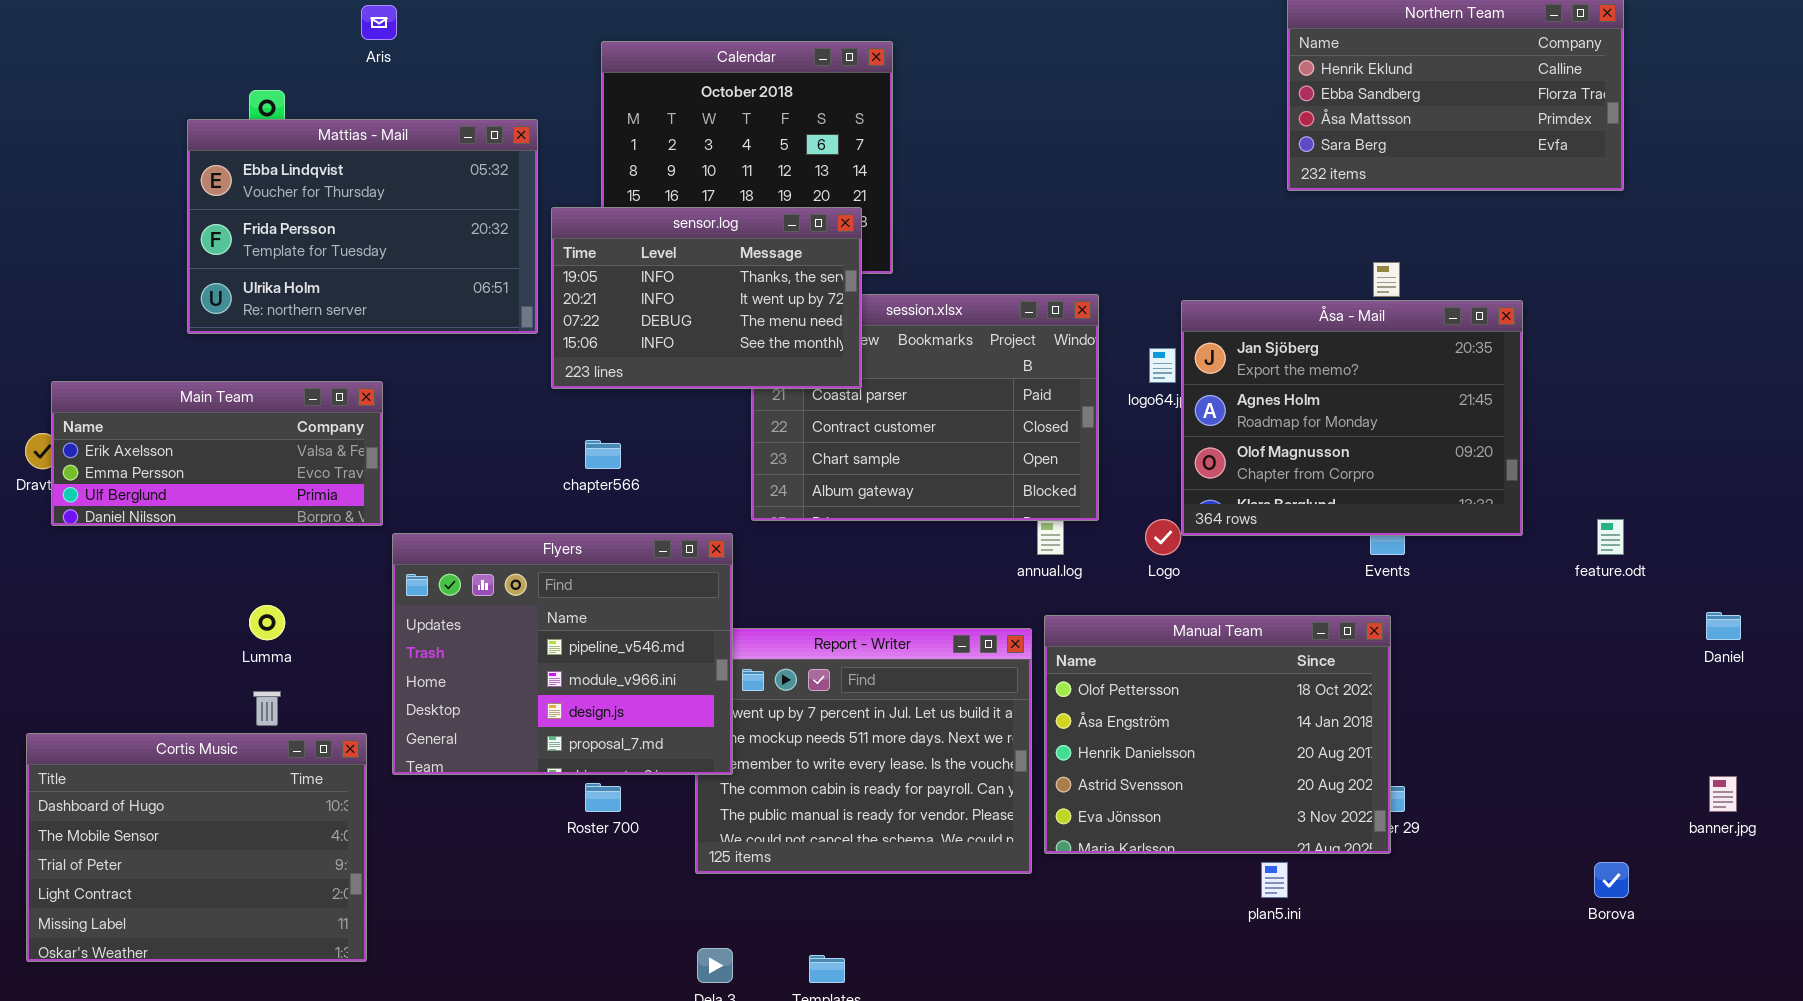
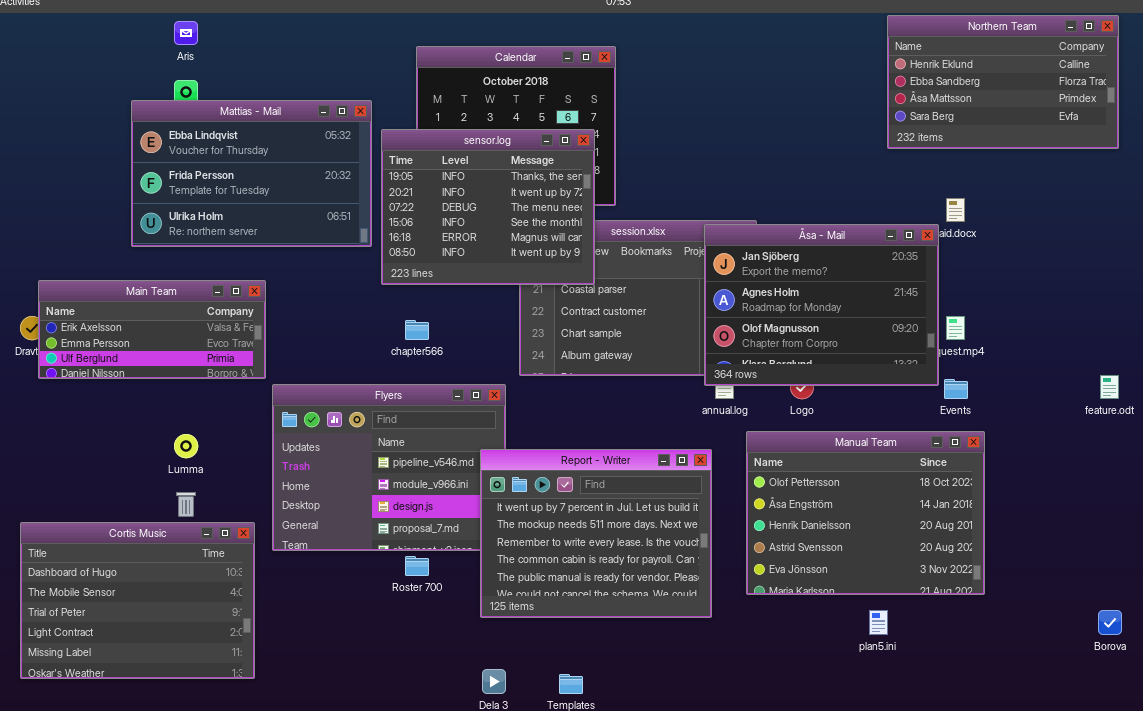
Aris: [361,5,397,40] -> [174,21,198,45], moved
sensor.log: [551,207,862,389] -> [381,129,595,285], resized
Åsa - Mail: [1181,300,1523,536] -> [704,224,939,386], moved
Manual Team: [1044,615,1391,854] -> [746,431,985,595], moved
Report - Writer: [695,628,1032,874] -> [480,449,712,618], raised

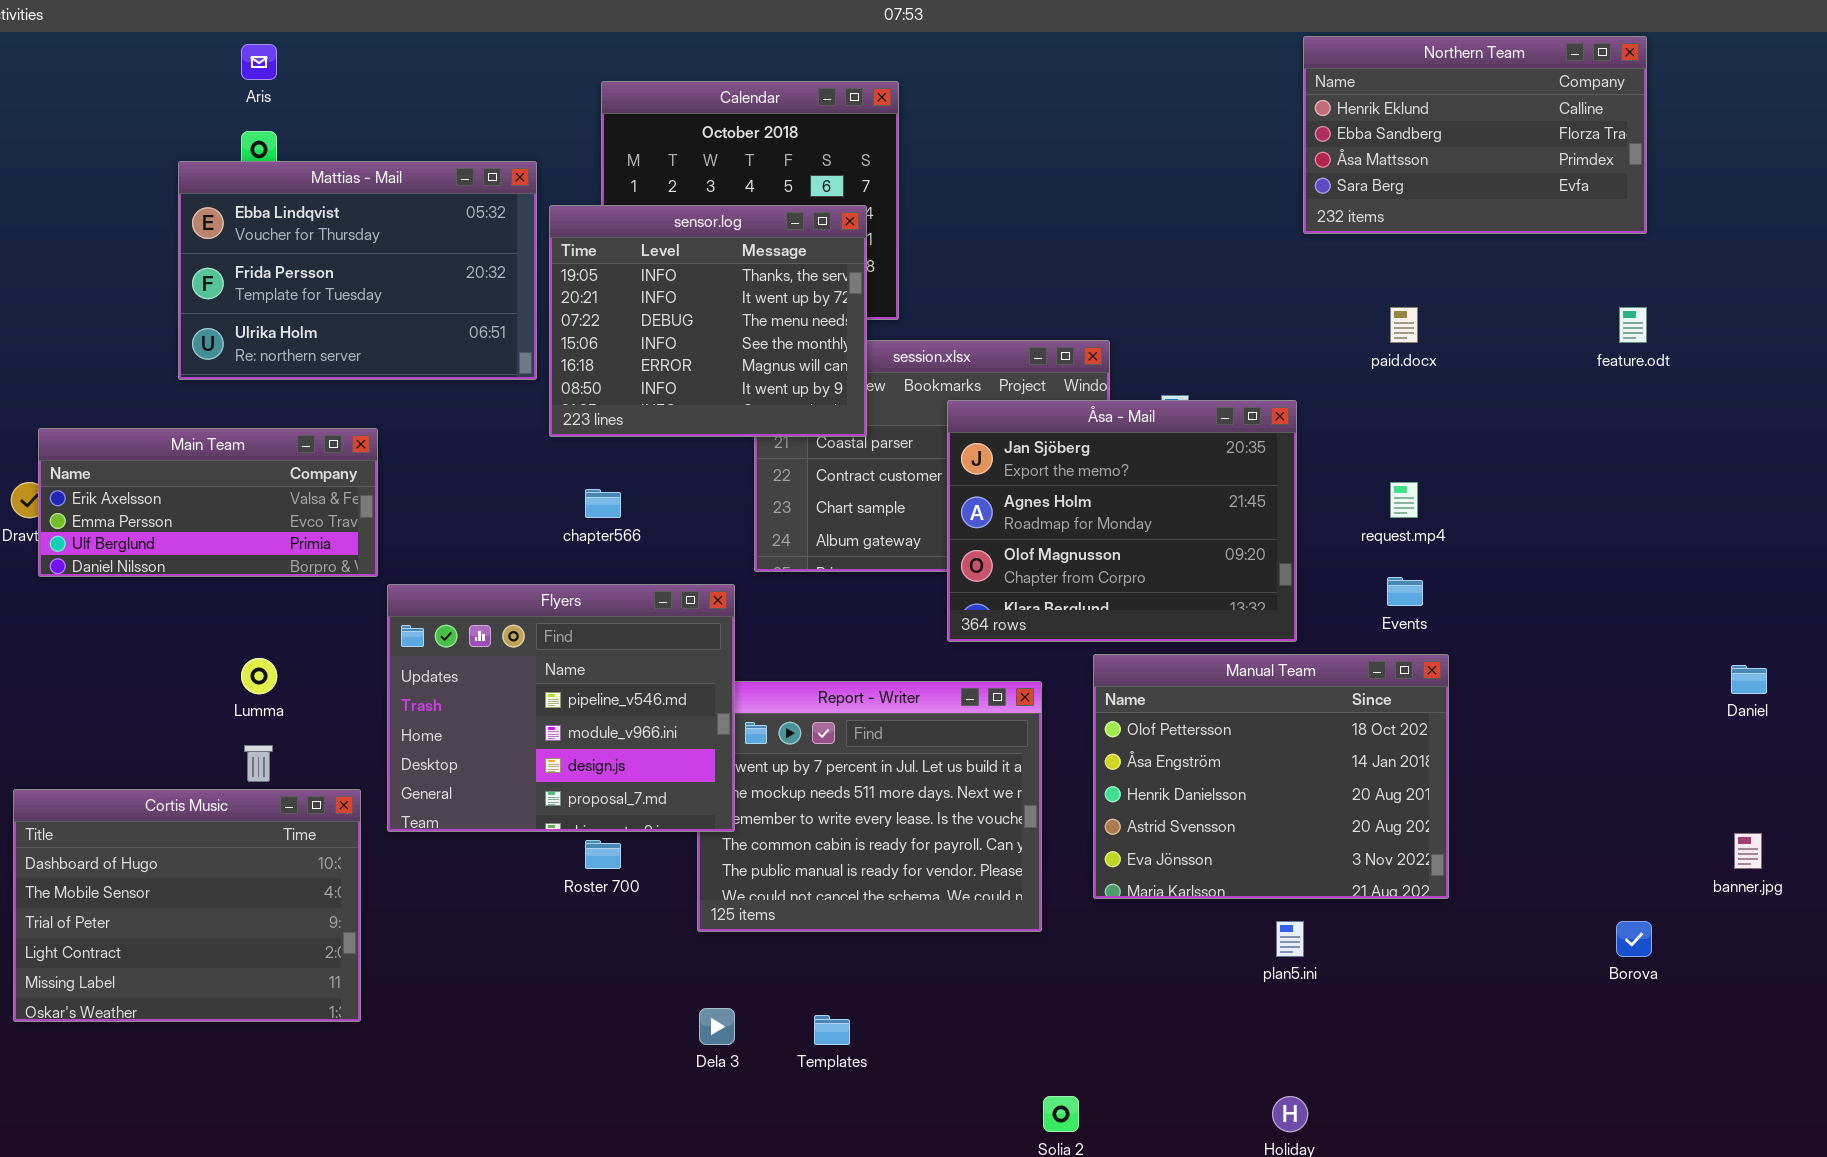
Åsa - Mail: [704,224,939,386] -> [947,400,1297,642], moved
feature.odt: [1100,375,1119,399] -> [1619,307,1647,343], moved
Flyers: [272,384,506,551] -> [387,584,735,832], raised

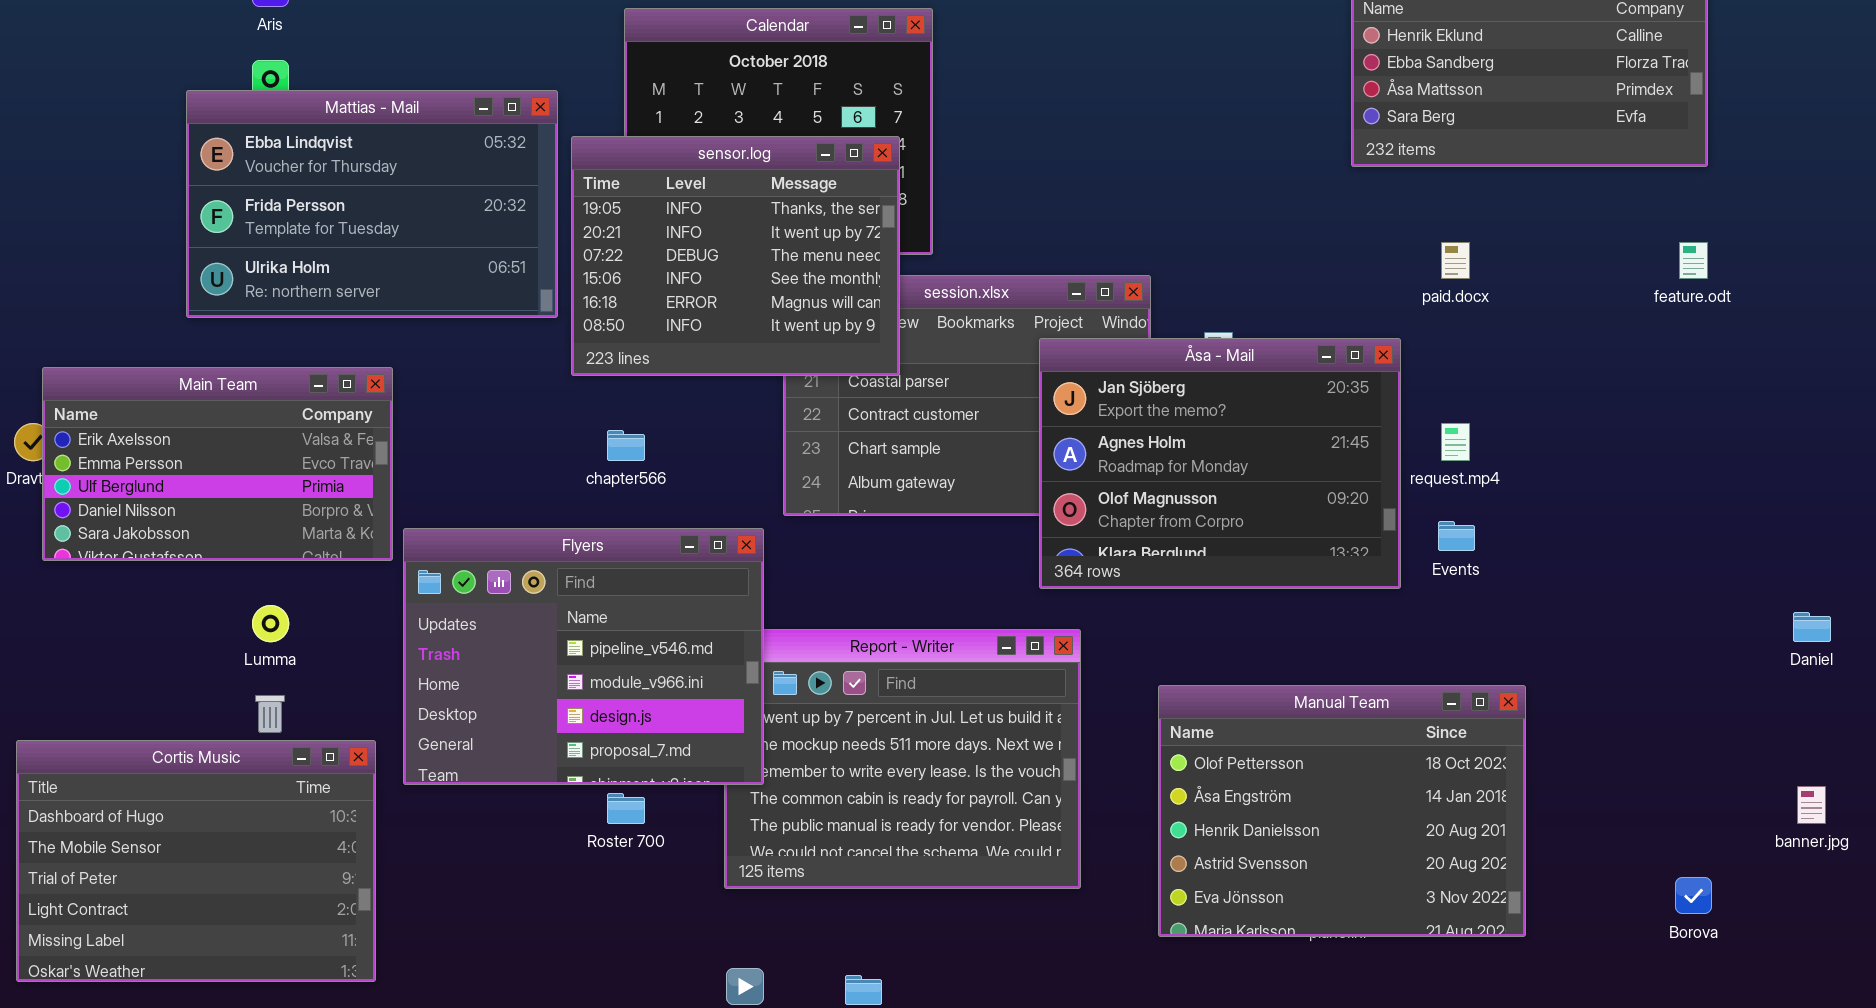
Åsa - Mail: [947,400,1297,642] -> [1039,338,1401,589], moved
Main Team: [38,428,378,577] -> [42,367,393,561], resized
Manual Team: [1093,654,1449,899] -> [1158,685,1526,937], moved

